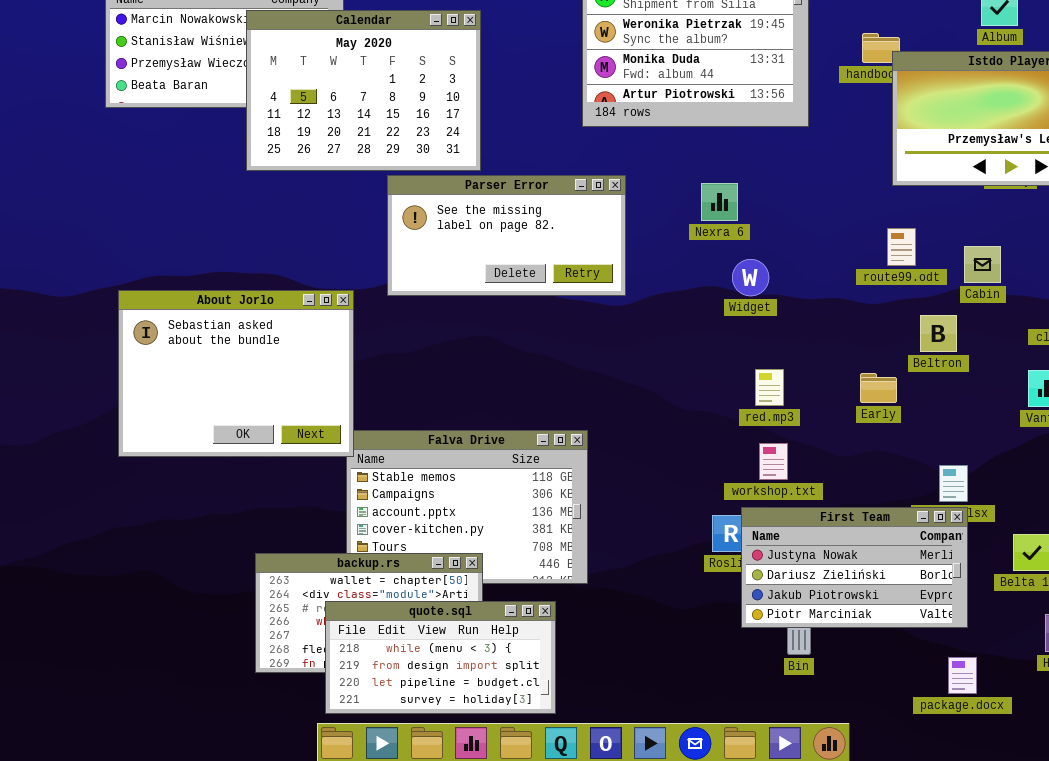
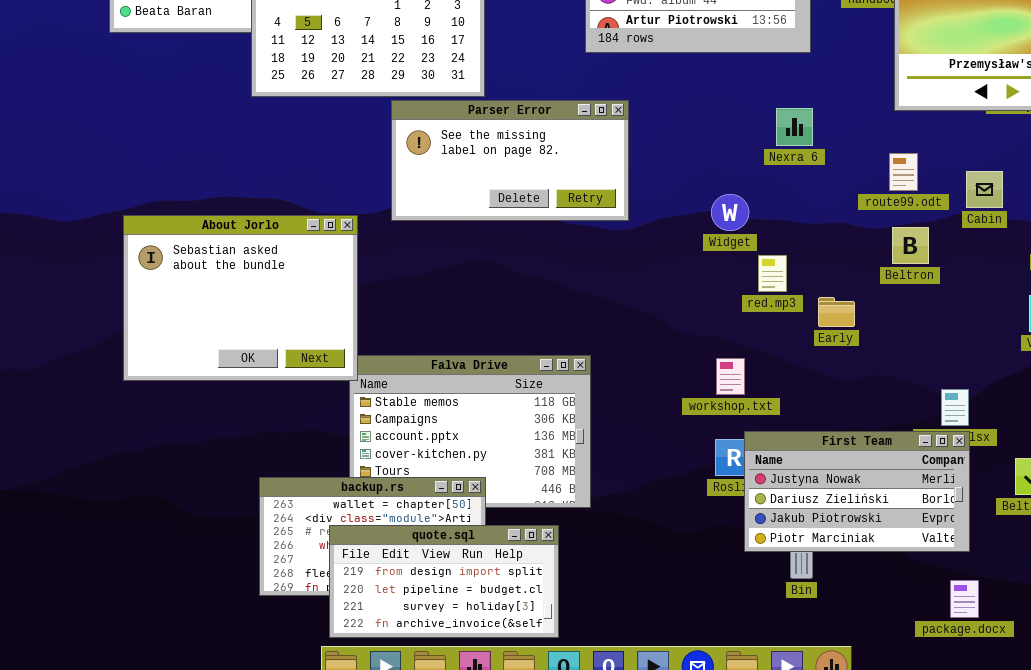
Nexra 6: [701,183,738,221] -> [776,108,813,146], moved
Widget: [732,259,769,296] -> [711,194,749,231], moved
Beltron: [920,315,957,352] -> [892,227,929,264], moved
red.mp3: [755,369,784,406] -> [758,255,787,292], moved
Early: [860,373,897,403] -> [818,297,855,327], moved
workshop.txt: [759,443,788,480] -> [716,358,745,395], moved
quote.sql: [325,601,556,714] -> [329,525,559,638], scrolled down 1 row

